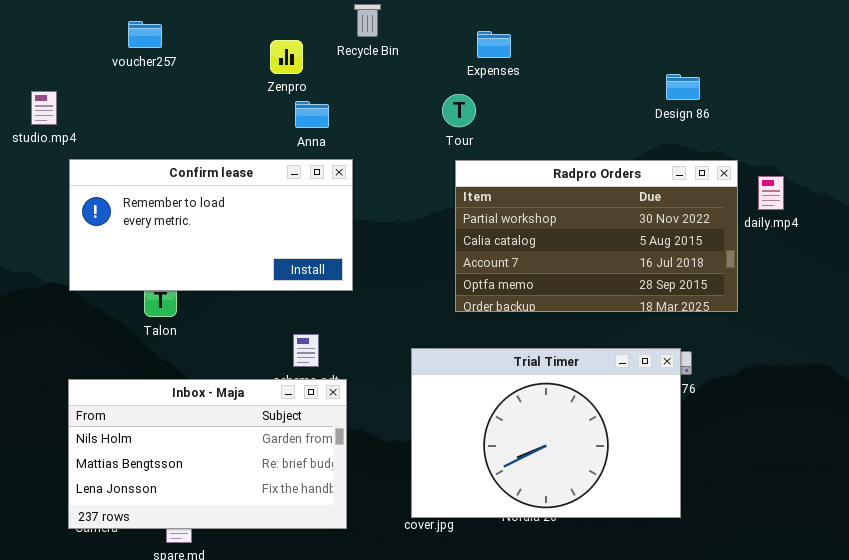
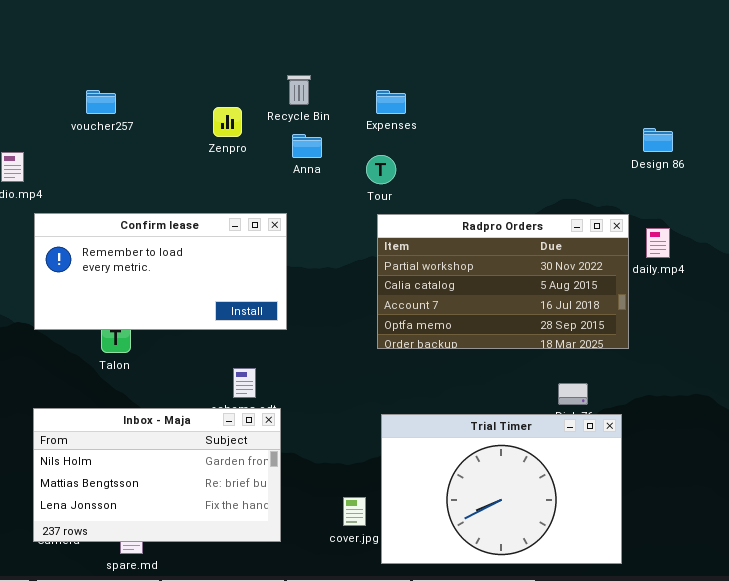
Expenses: [477,31,511,58] -> [376,90,406,114], moved
Design 86: [666,74,700,100] -> [643,128,673,152], moved
Anna: [295,101,329,128] -> [292,134,322,158], moved
Trial Timer: [411,348,681,518] -> [381,414,622,564], moved

